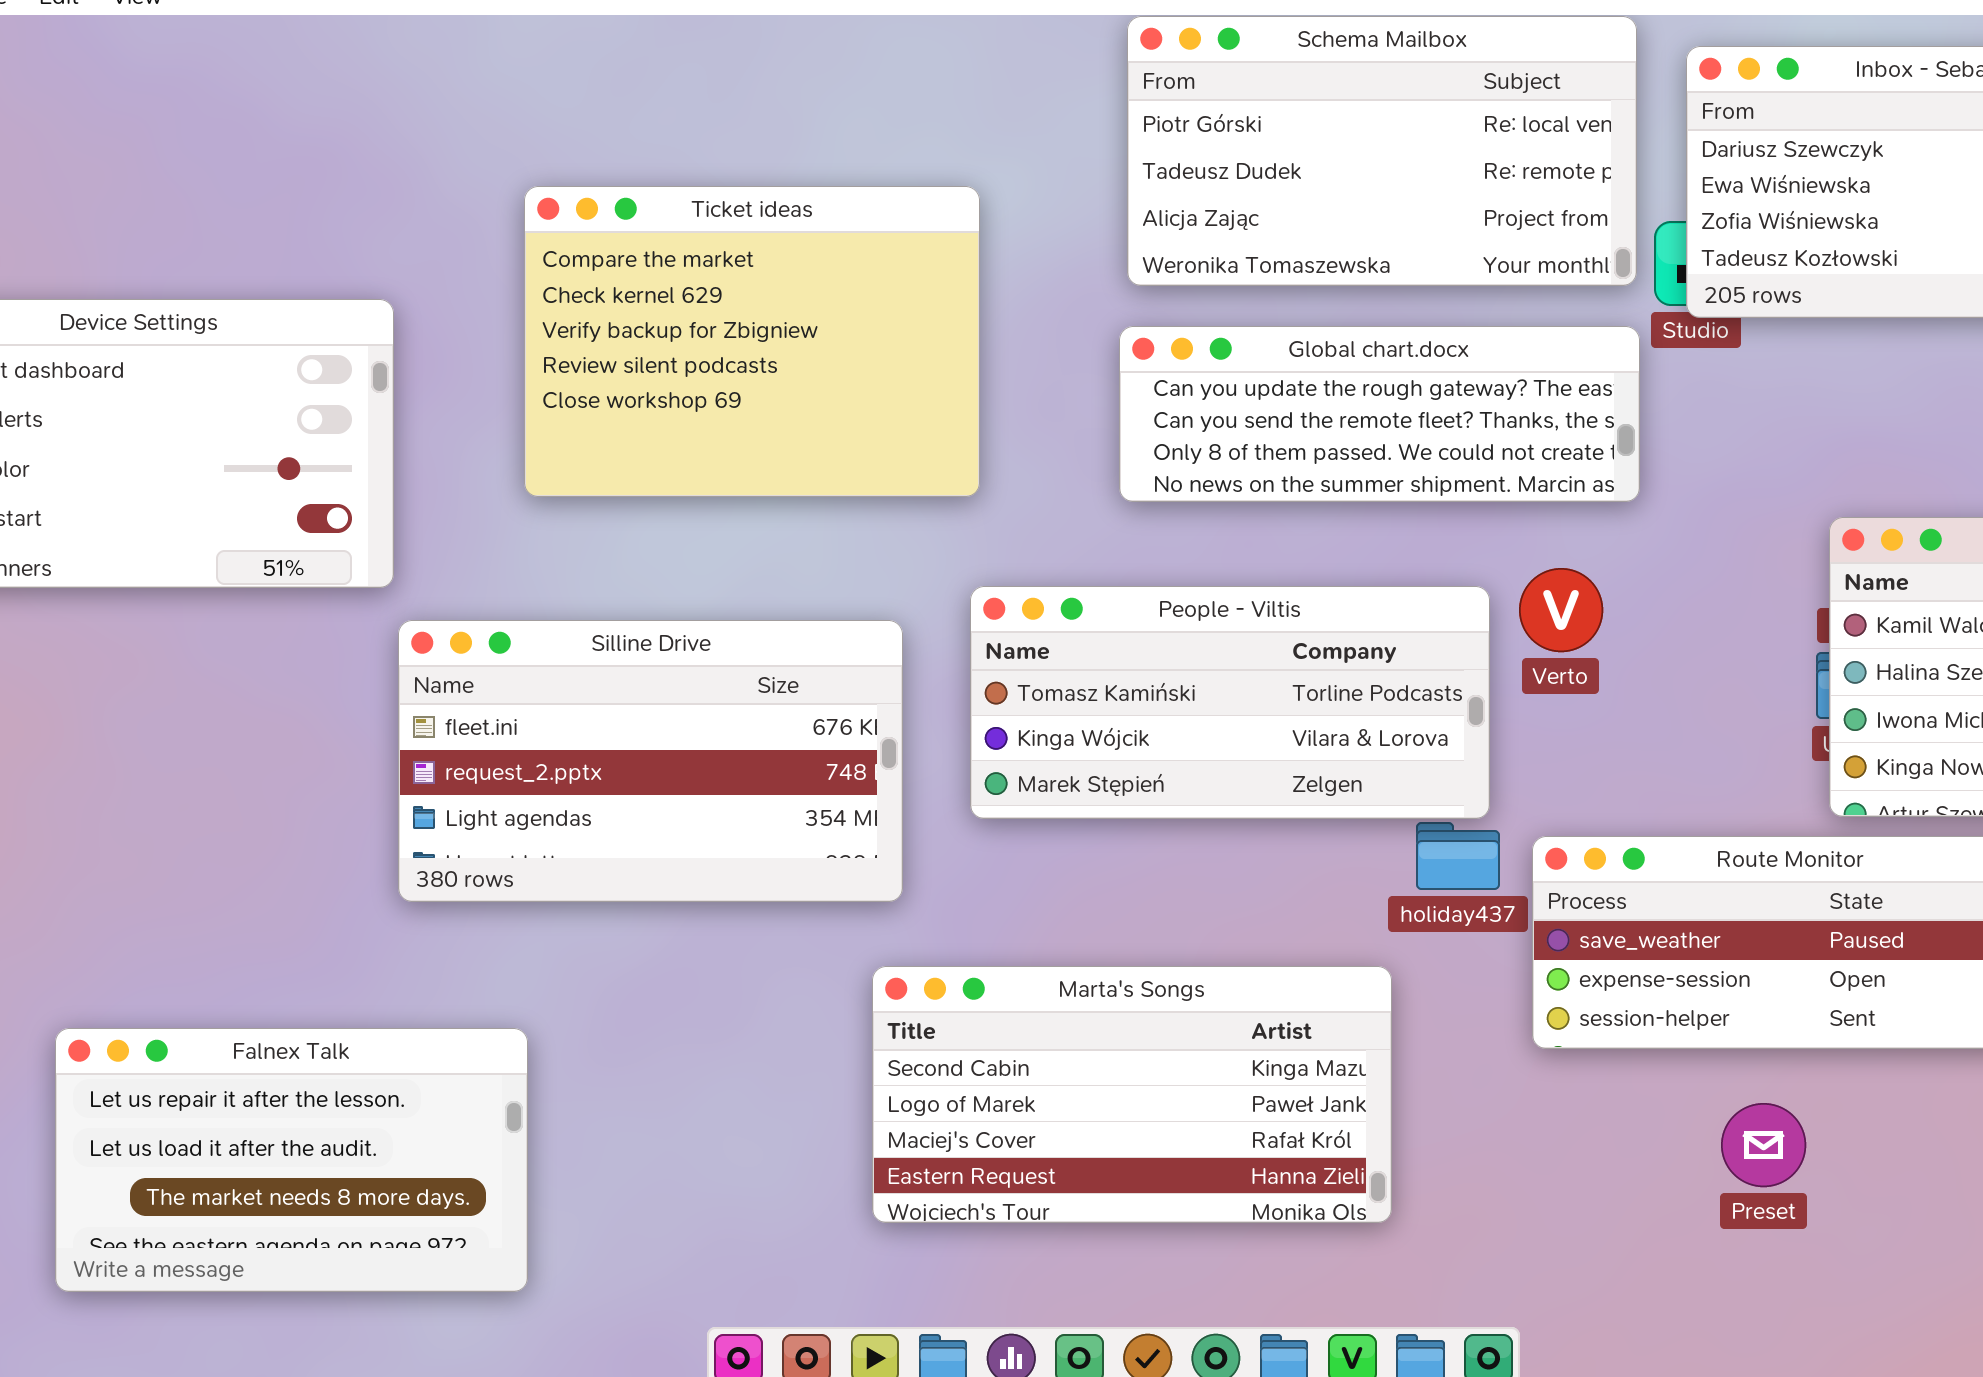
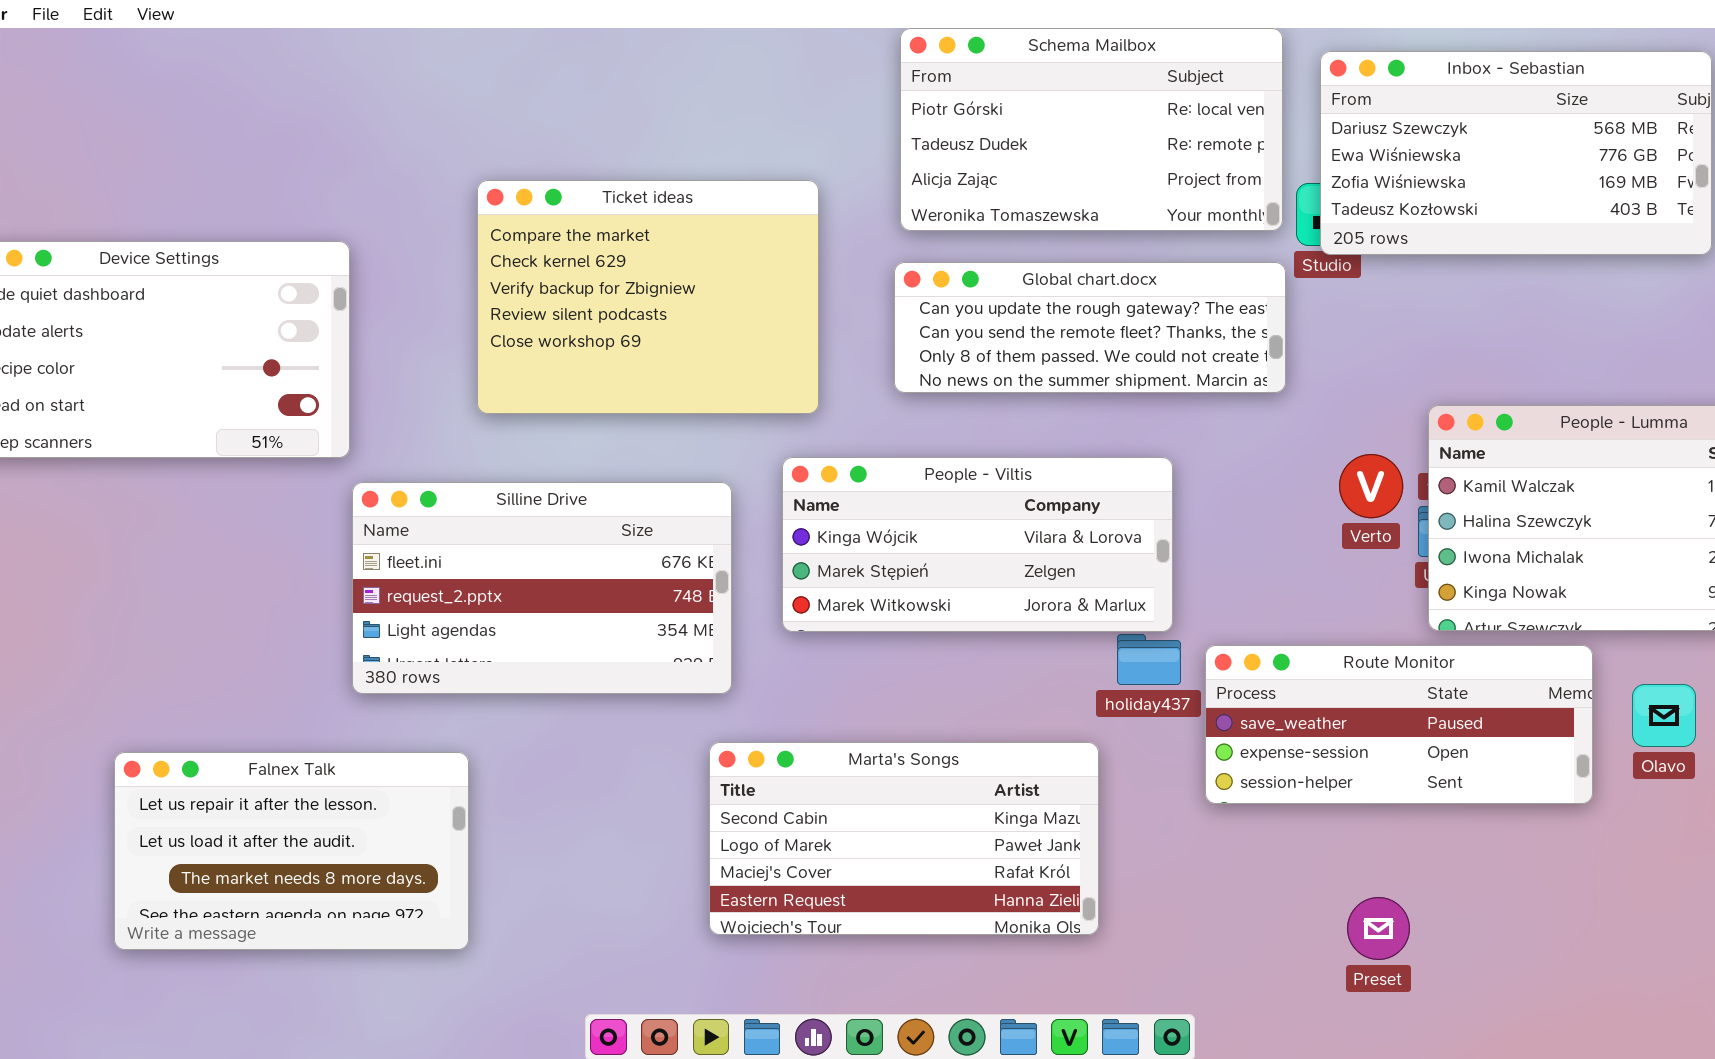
Ticket ideas: [524,186,980,497] -> [477,180,819,414], moved
Verto: [1519,568,1603,652] -> [1339,454,1403,518], moved
People - Viltis: [970,586,1490,819] -> [782,457,1173,632], scrolled down 1 row
Falnex Talk: [55,1028,528,1292] -> [114,752,469,950], moved
Preset: [1721,1103,1806,1187] -> [1347,897,1410,960], moved

